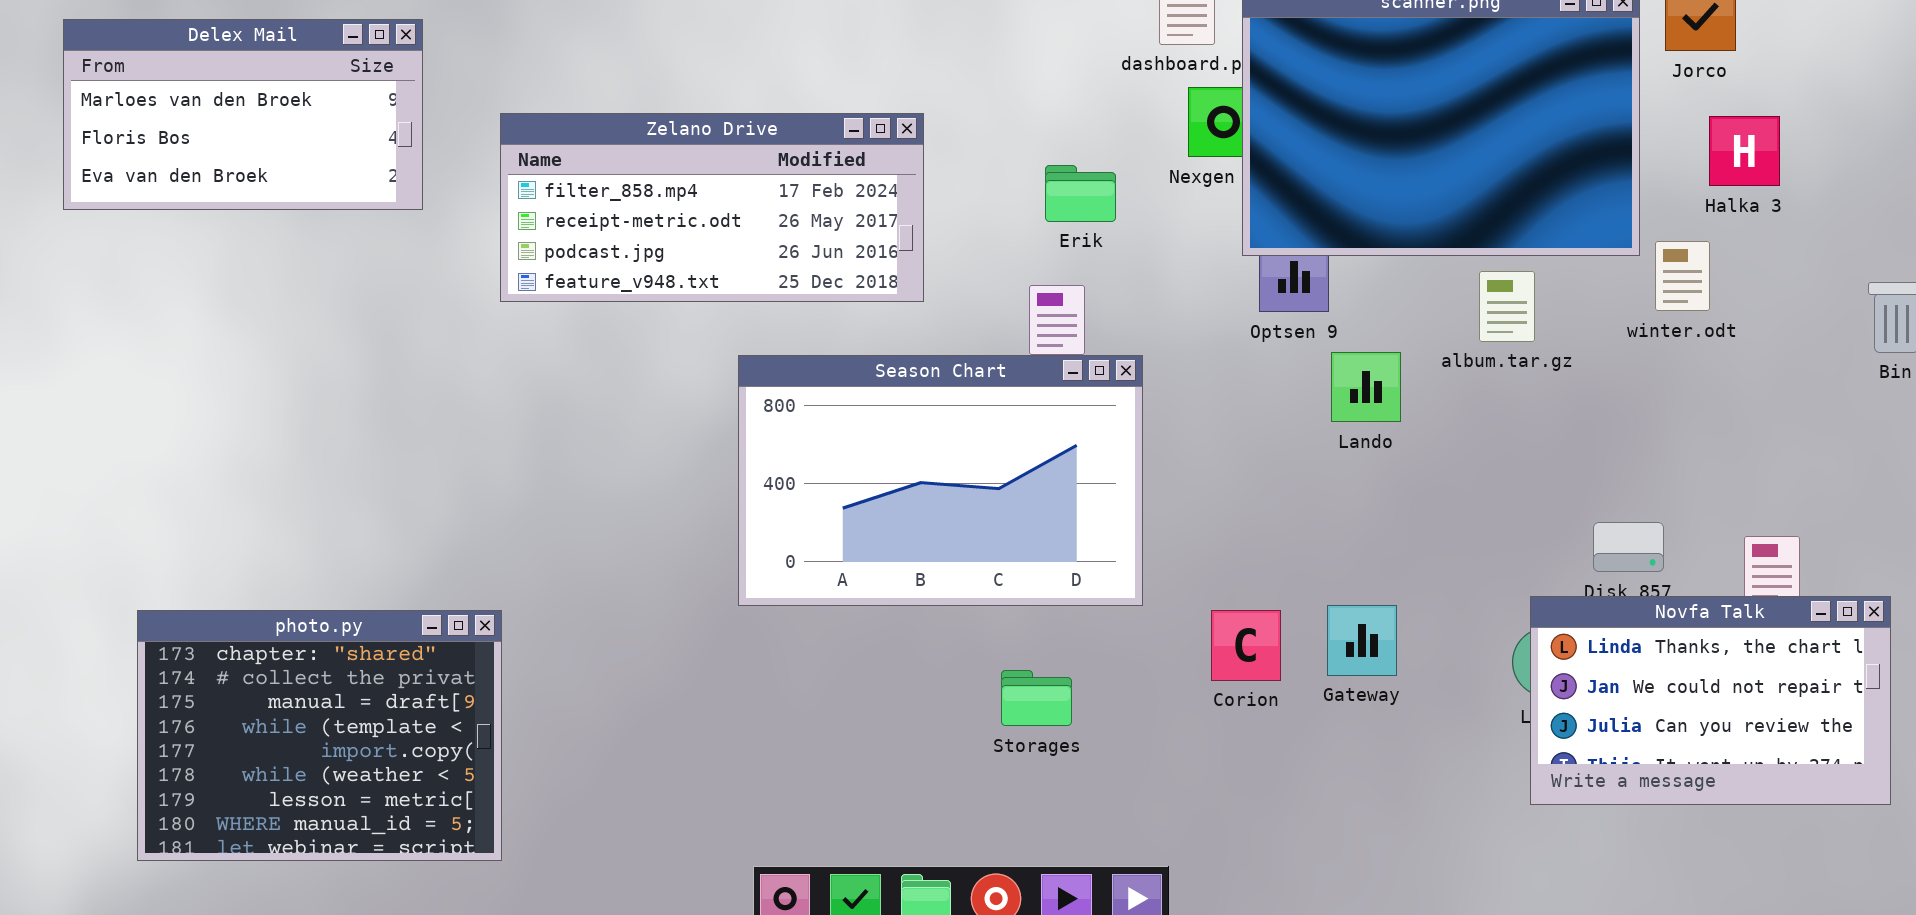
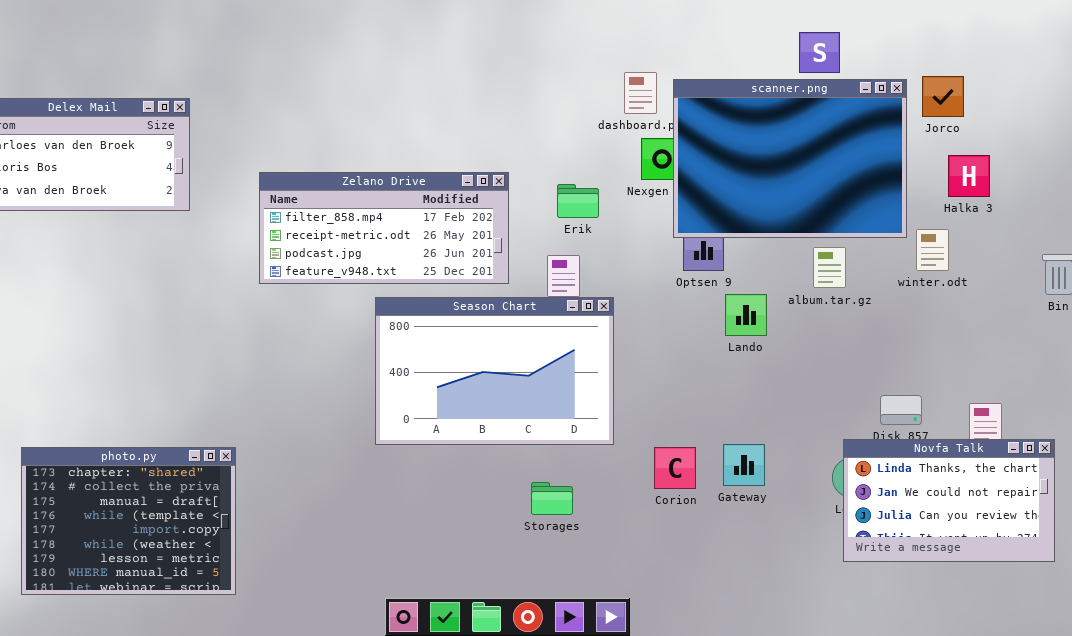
Zelano Drive: [500,113,924,302] -> [259,172,509,284], moved

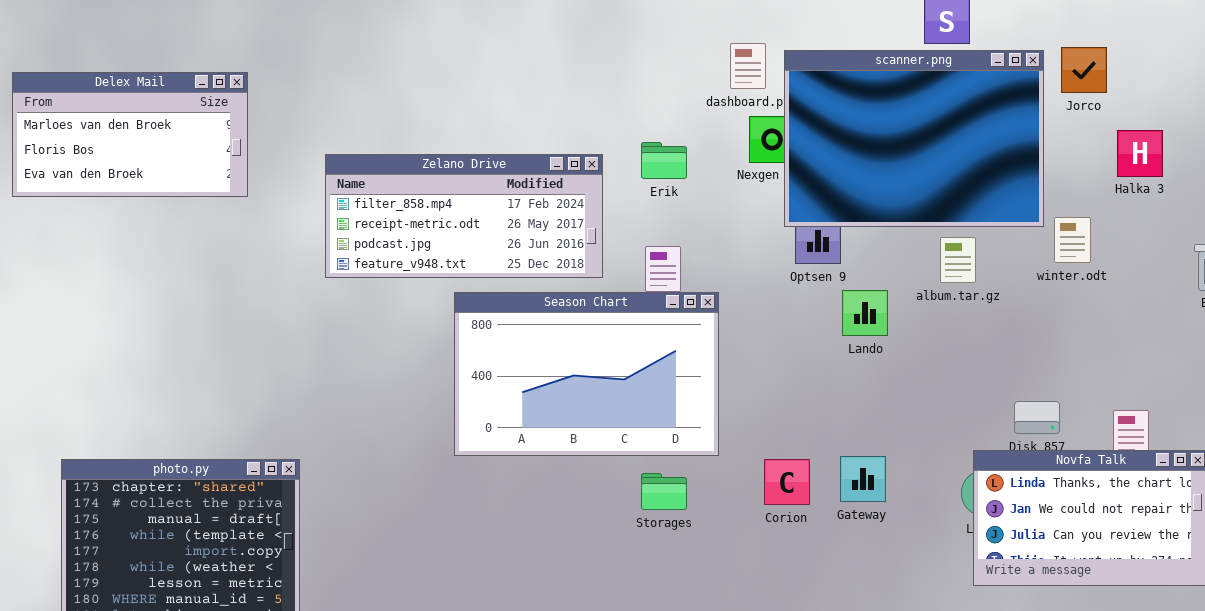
Halka 3: [948,155,990,197] -> [1117,130,1163,177], moved
Erik: [557,184,599,218] -> [641,142,687,179], moved
Storages: [531,482,573,515] -> [641,473,687,510], moved

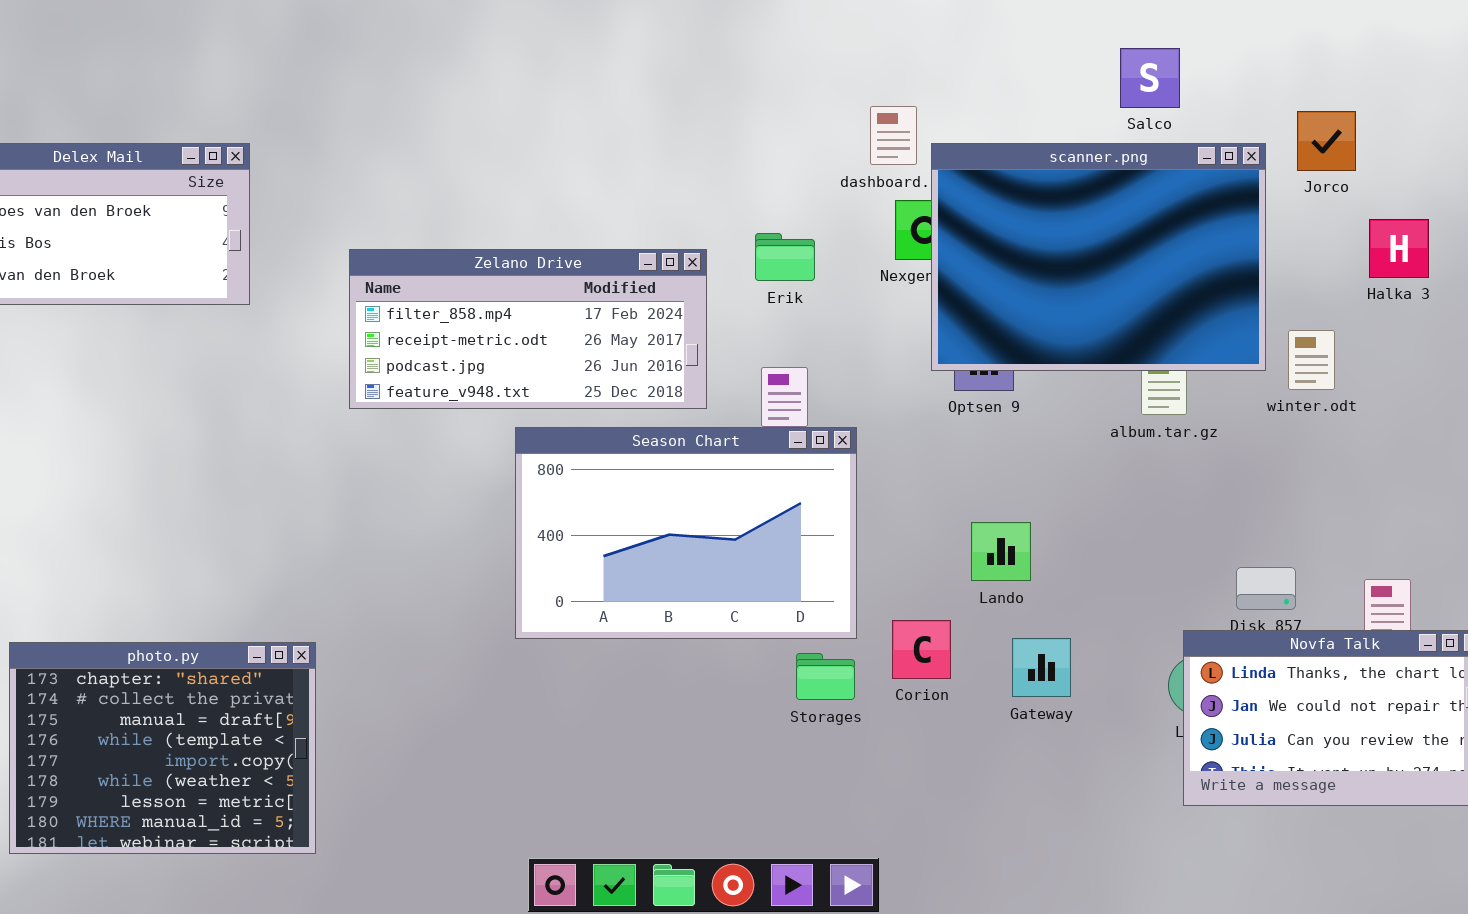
scanner.png: [784,50,1044,227] -> [931,143,1266,371], moved
Lando: [842,290,888,336] -> [971,522,1031,581], moved
Corion: [764,459,810,505] -> [892,620,951,679], moved
Storages: [641,473,687,510] -> [796,653,855,700], moved

